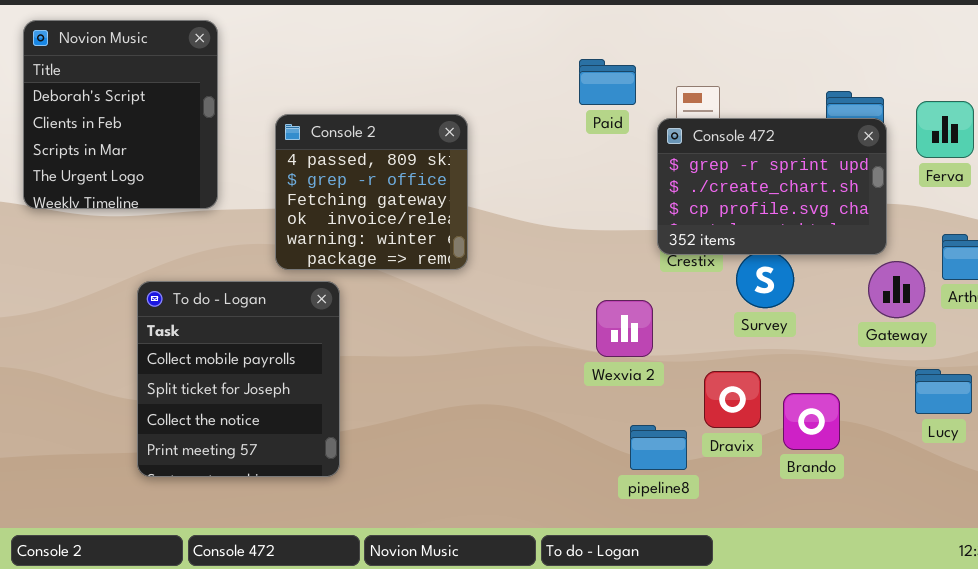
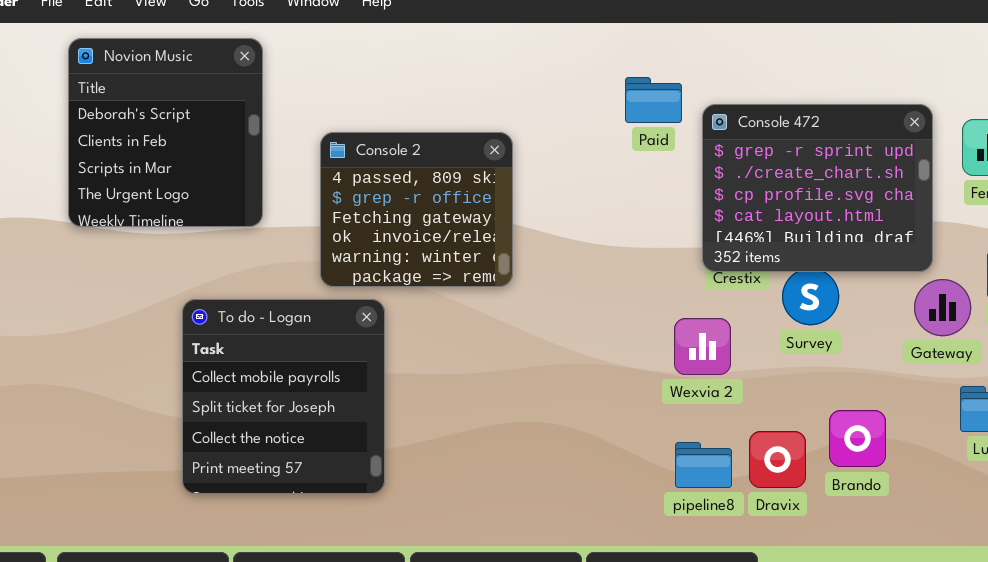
Console 472: [657,118,887,255] -> [702,104,933,272], resized
Wexvia 2: [596,300,653,357] -> [674,318,731,375], moved
Dravix: [704,371,761,428] -> [749,431,806,488], moved

